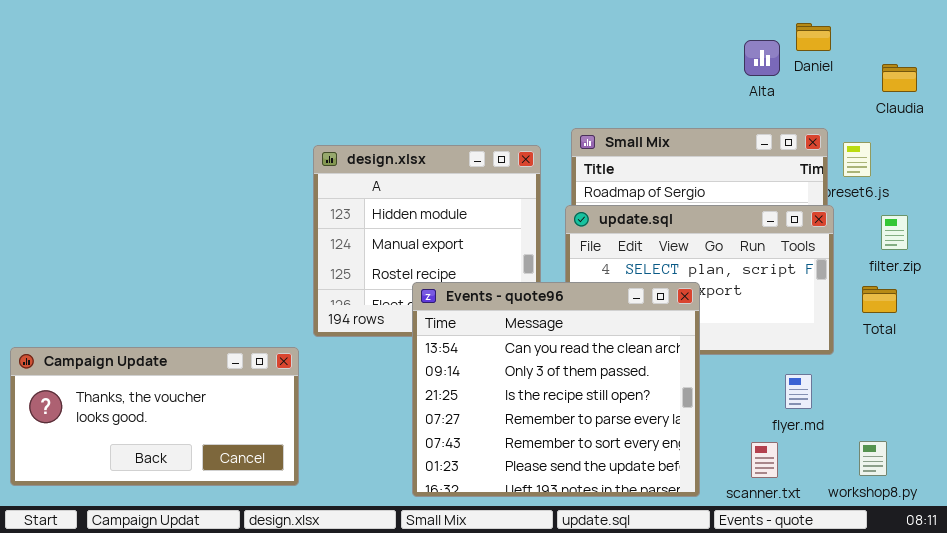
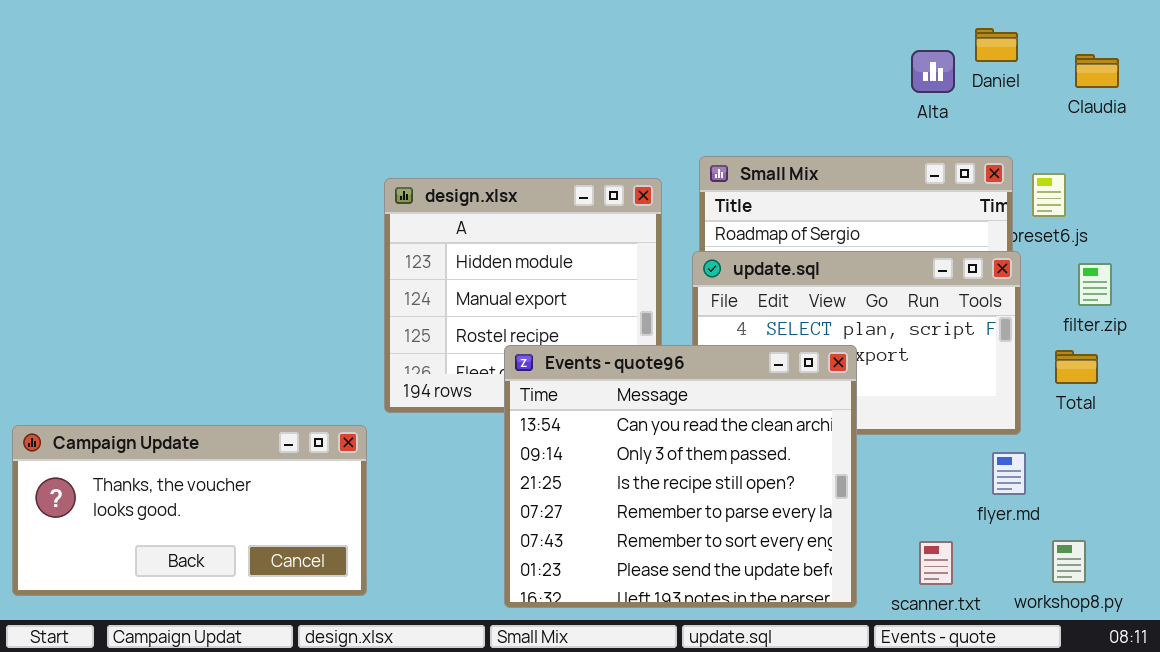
Claudia: [882,64,917,92] -> [1075,54,1119,88], moved
flyer.md: [785,374,812,409] -> [992,452,1026,495], moved

